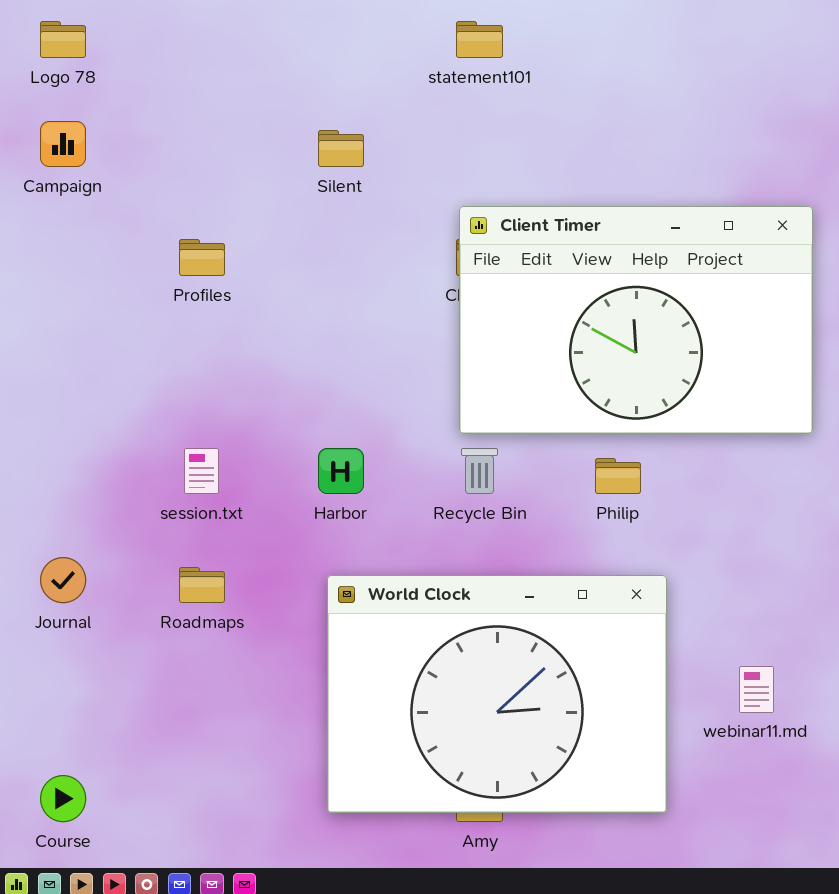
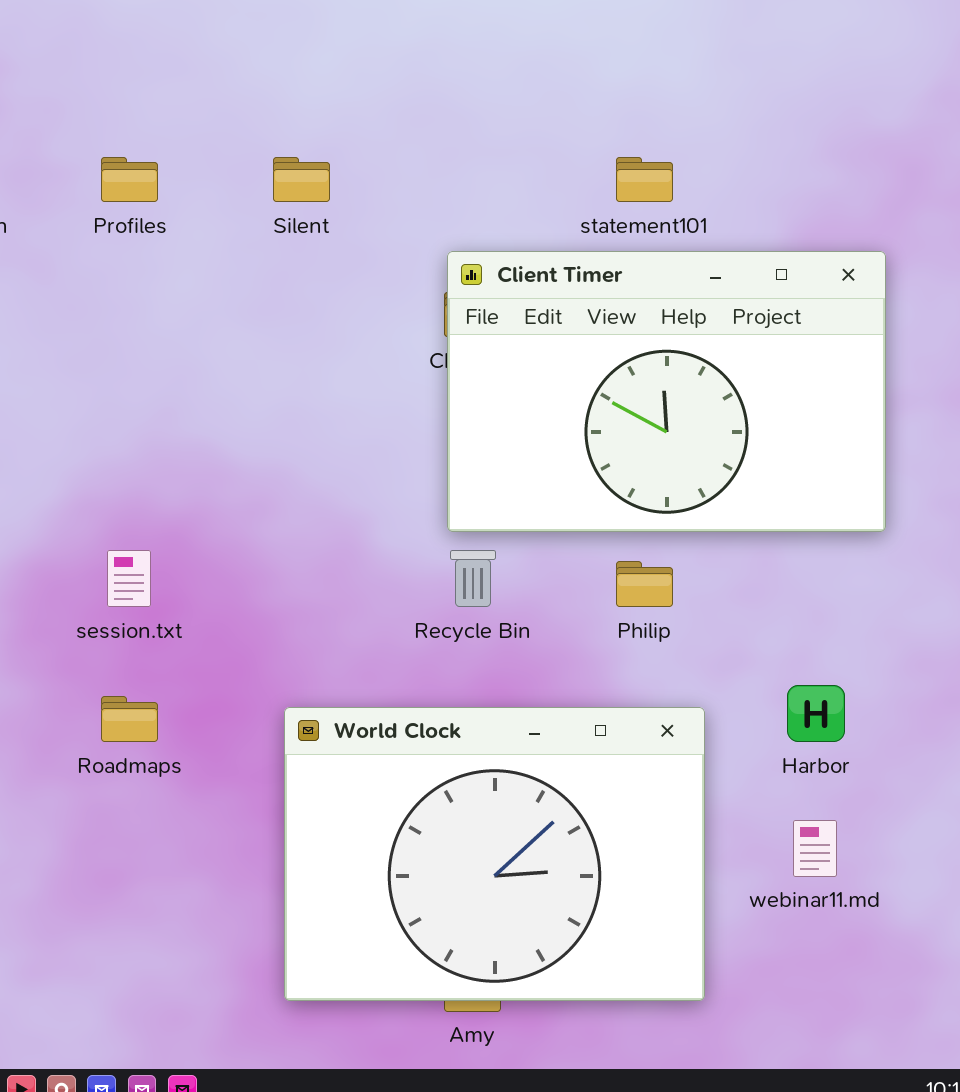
statement101: [456,21,503,58] -> [616,157,673,202], moved
Profiles: [179,239,225,276] -> [101,157,158,202], moved
Harbor: [318,448,364,494] -> [787,685,845,742], moved

